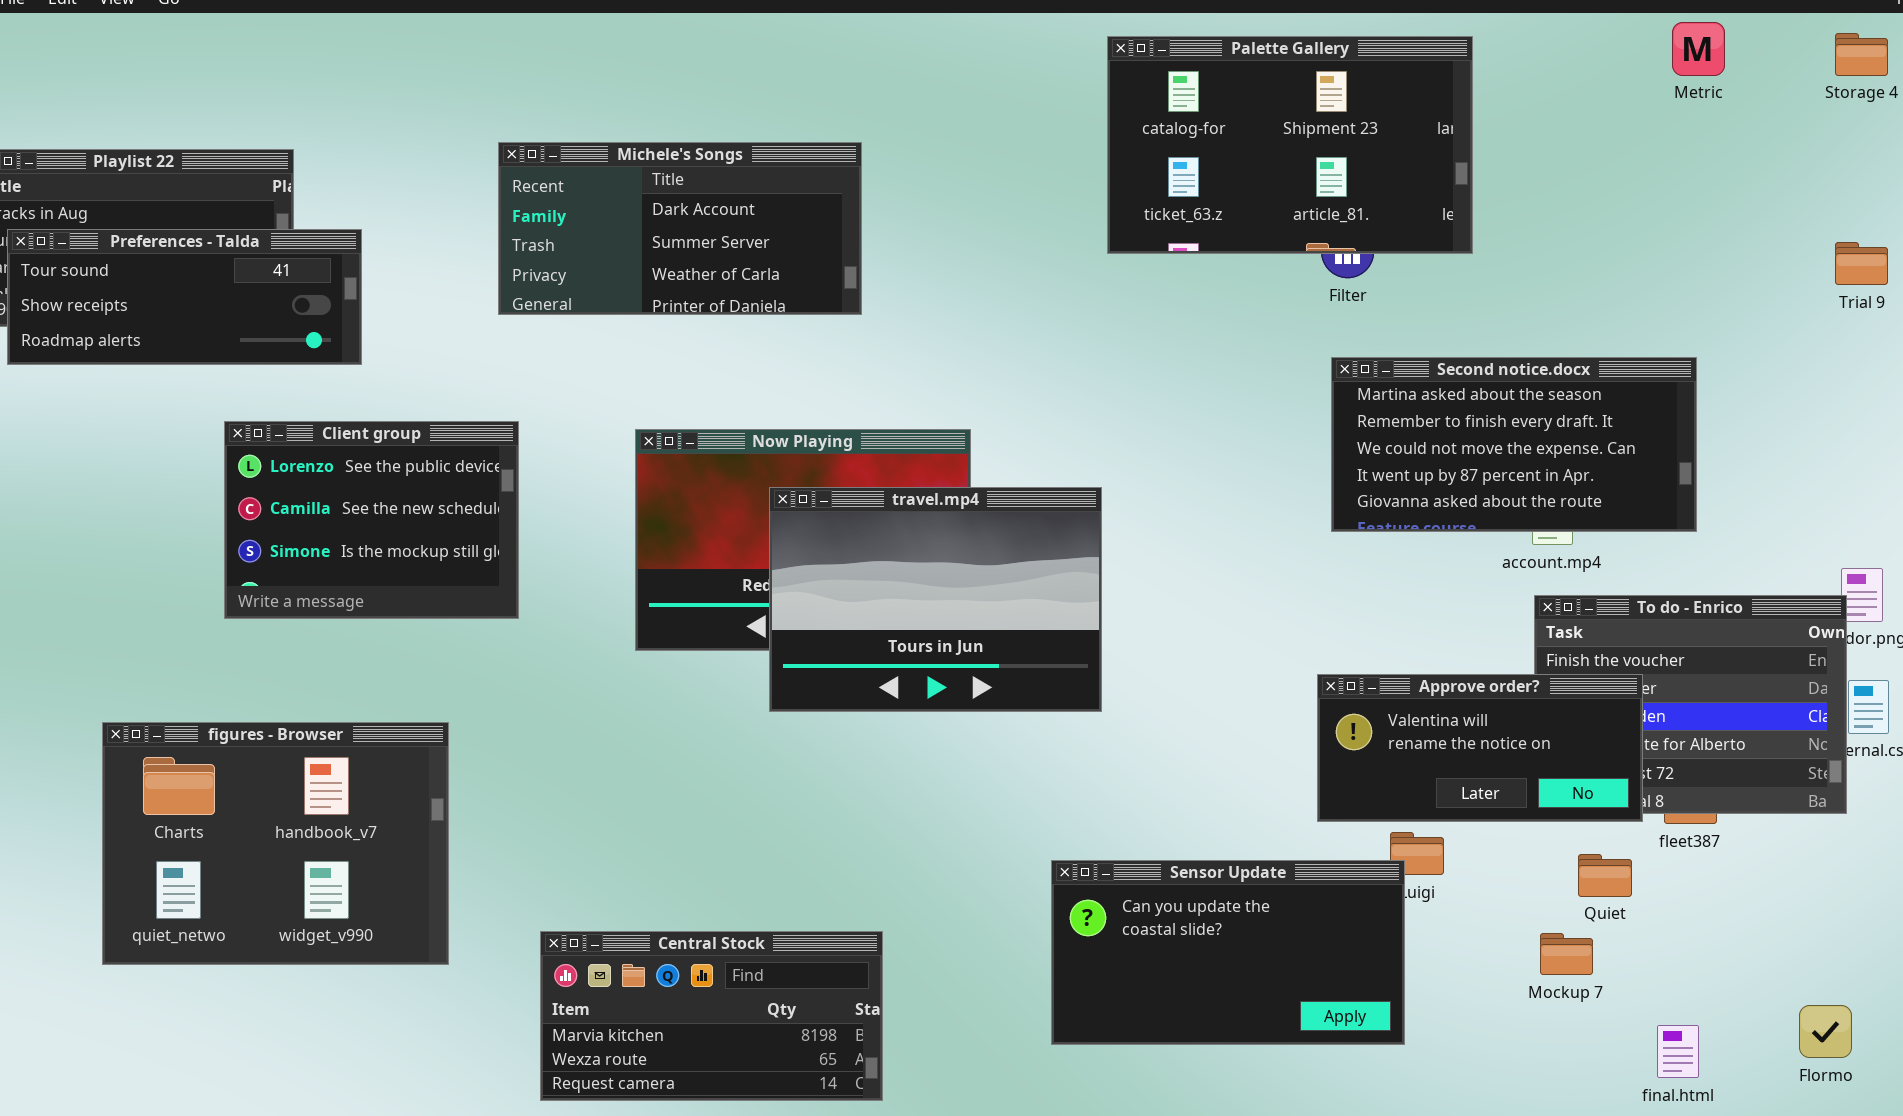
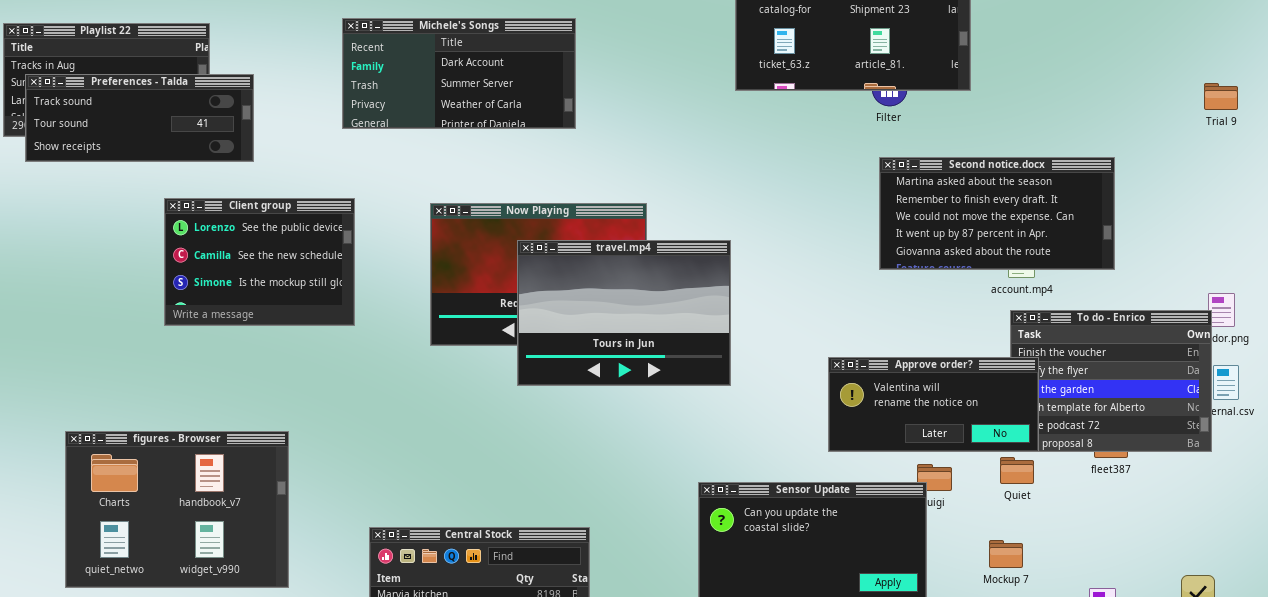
Preferences - Talda: [7,229,362,365] -> [25,74,254,162], scrolled up 1 row
Approve order?: [1317,674,1643,822] -> [828,357,1039,452], moved
figures - Browser: [102,722,449,965] -> [65,431,289,588], moved
Quiet: [1578,854,1632,897] -> [1000,457,1034,484], moved
Mockup 7: [1540,933,1593,975] -> [989,540,1023,568], moved

